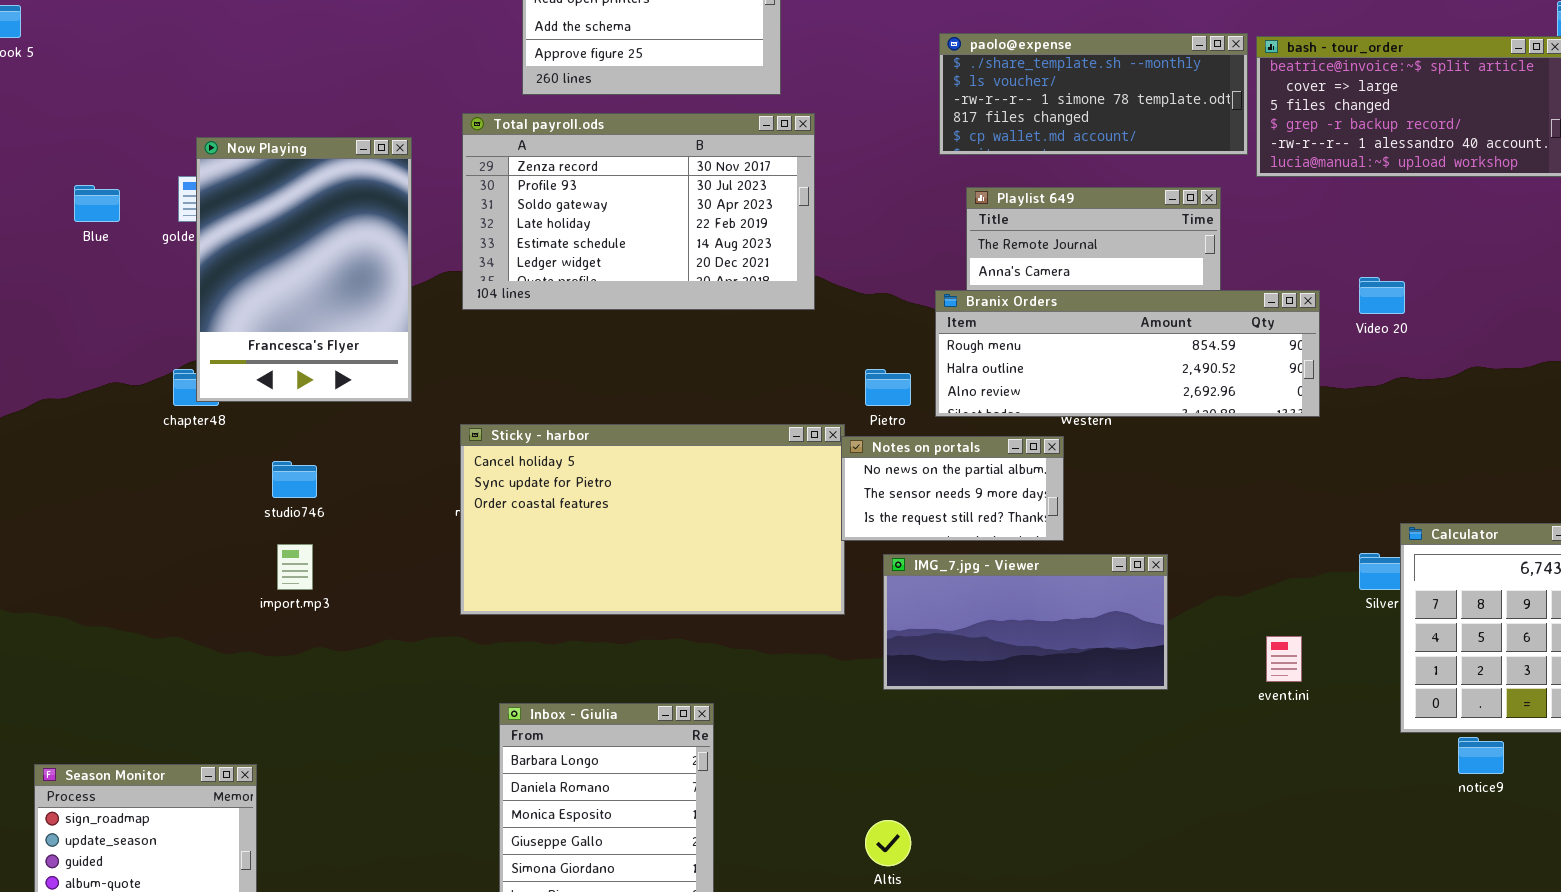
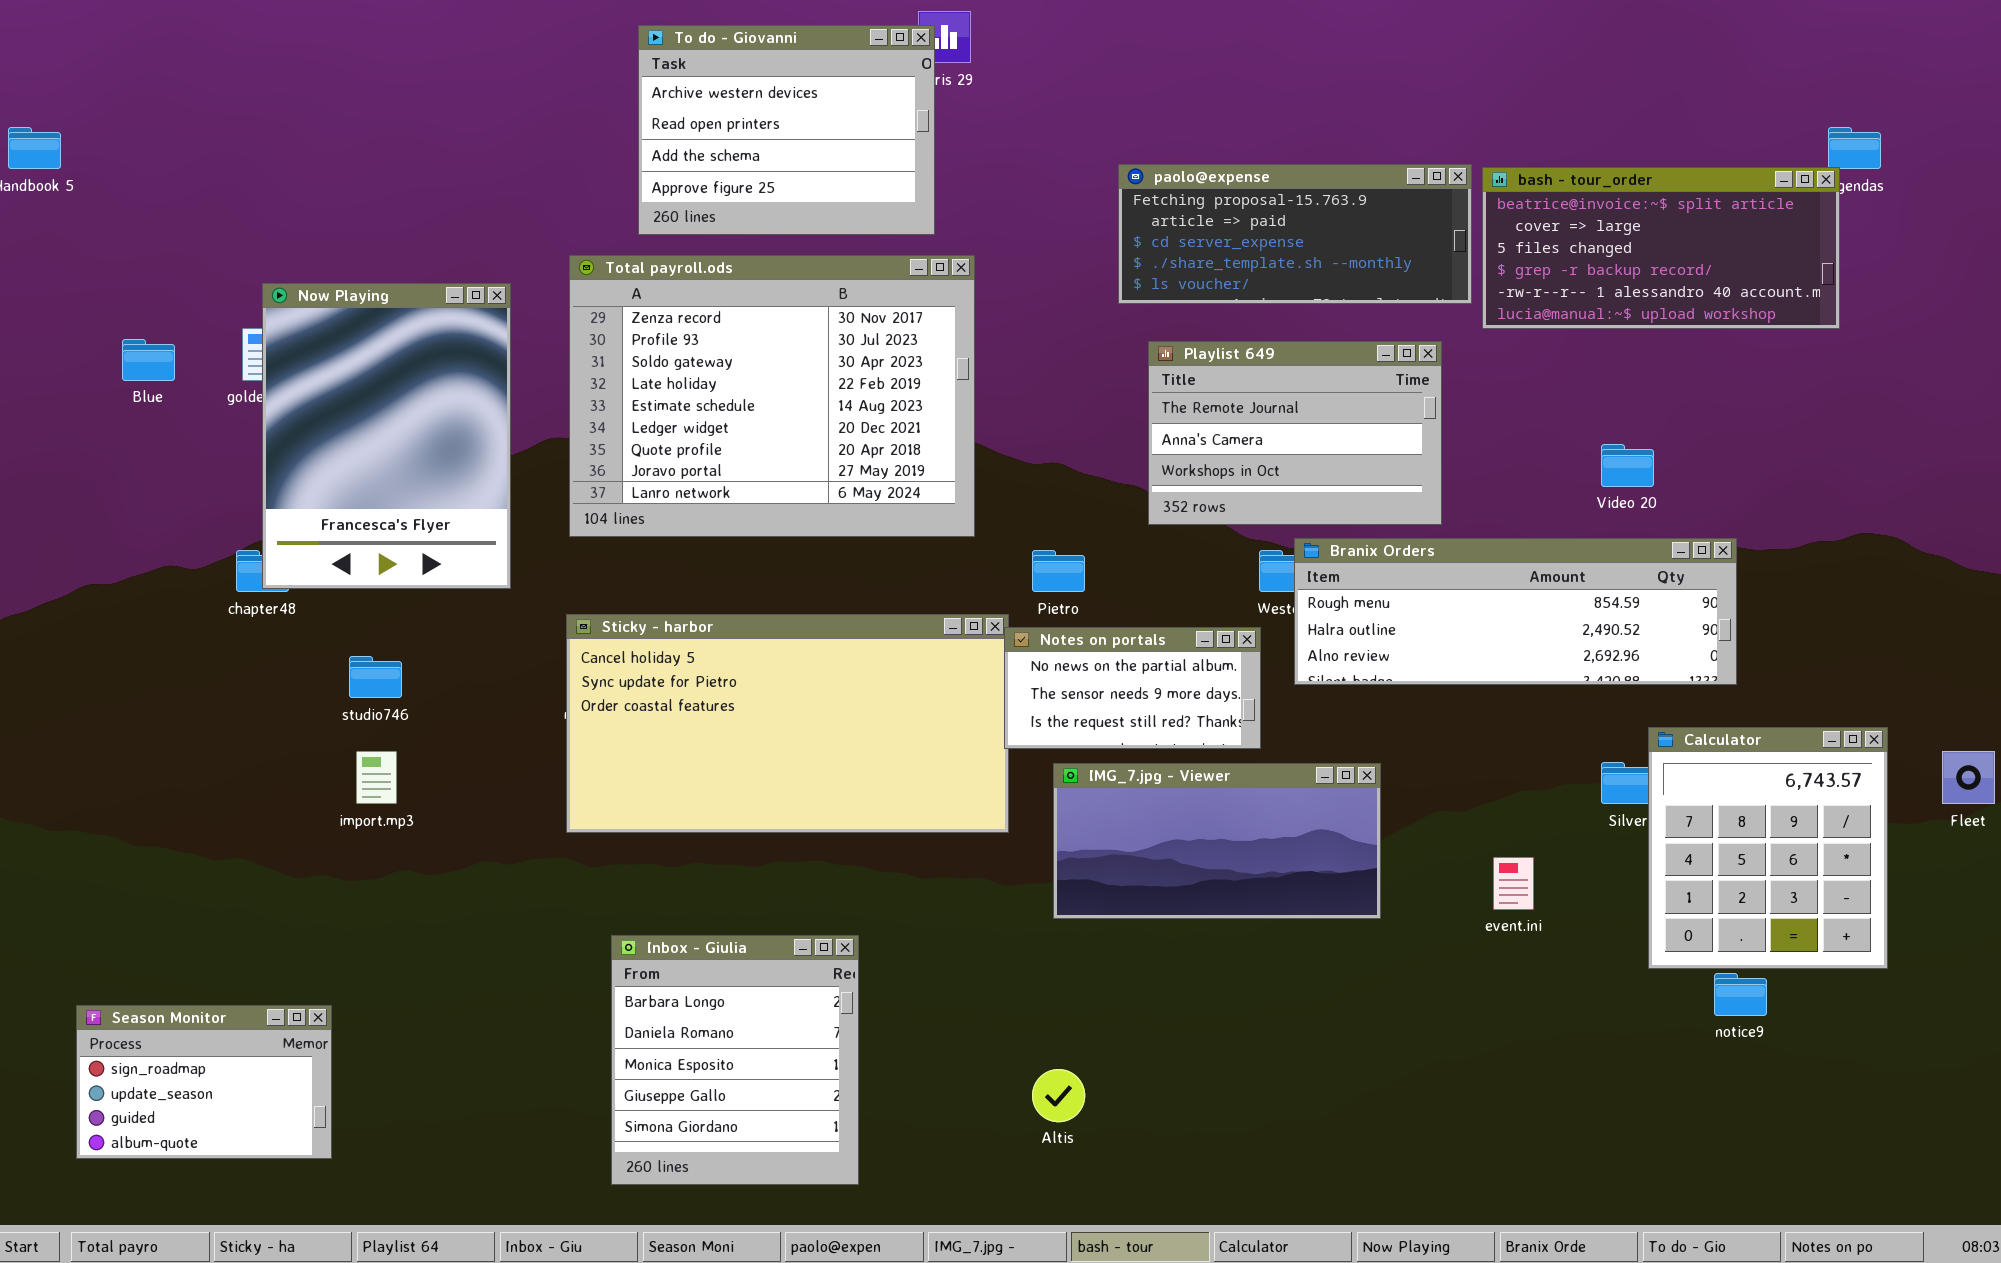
paolo@expense: [939,33,1248,155] -> [1118,164,1472,304], scrolled up 3 rows
Total payroll.ods: [462,113,815,310] -> [569,255,975,537], resized
Branix Orders: [935,290,1320,417] -> [1294,538,1737,685], moved

